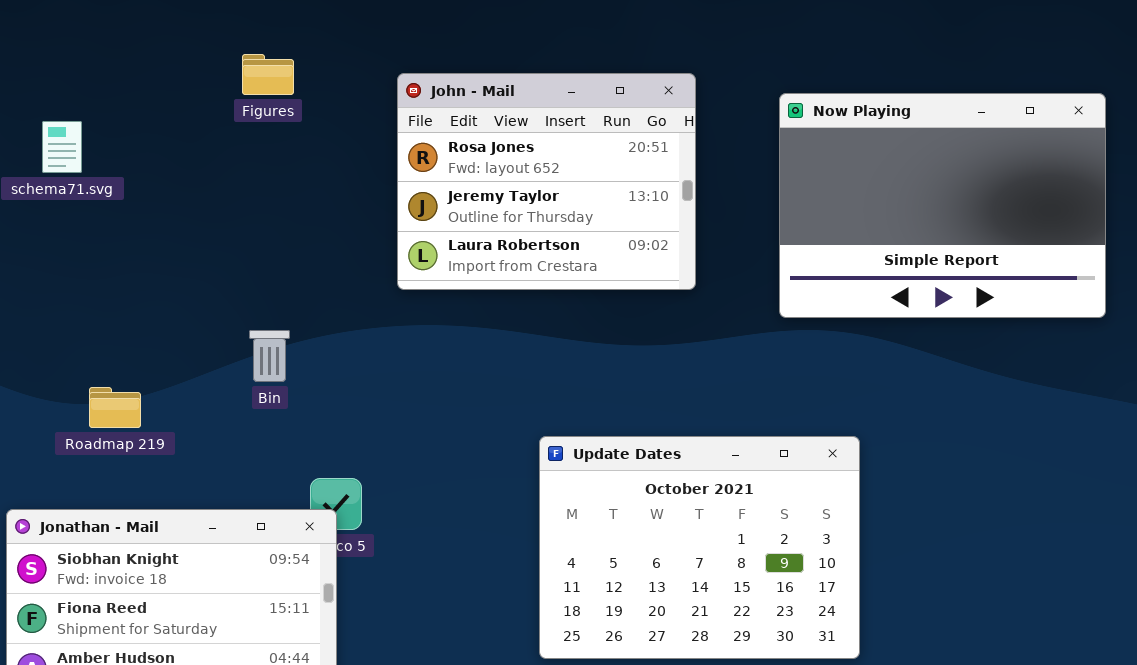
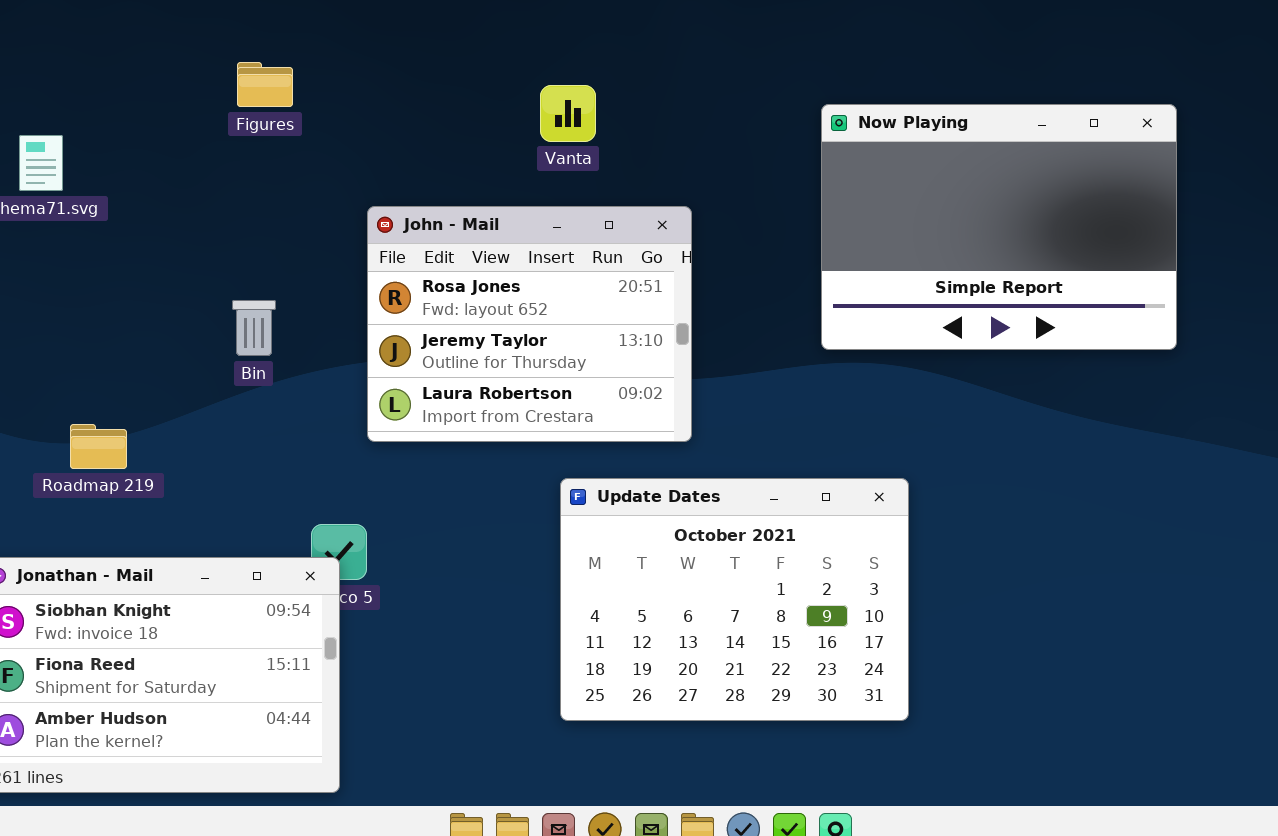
John - Mail: [397,73,696,290] -> [367,206,692,442], moved
Bin: [249,330,290,382] -> [232,300,276,356], moved

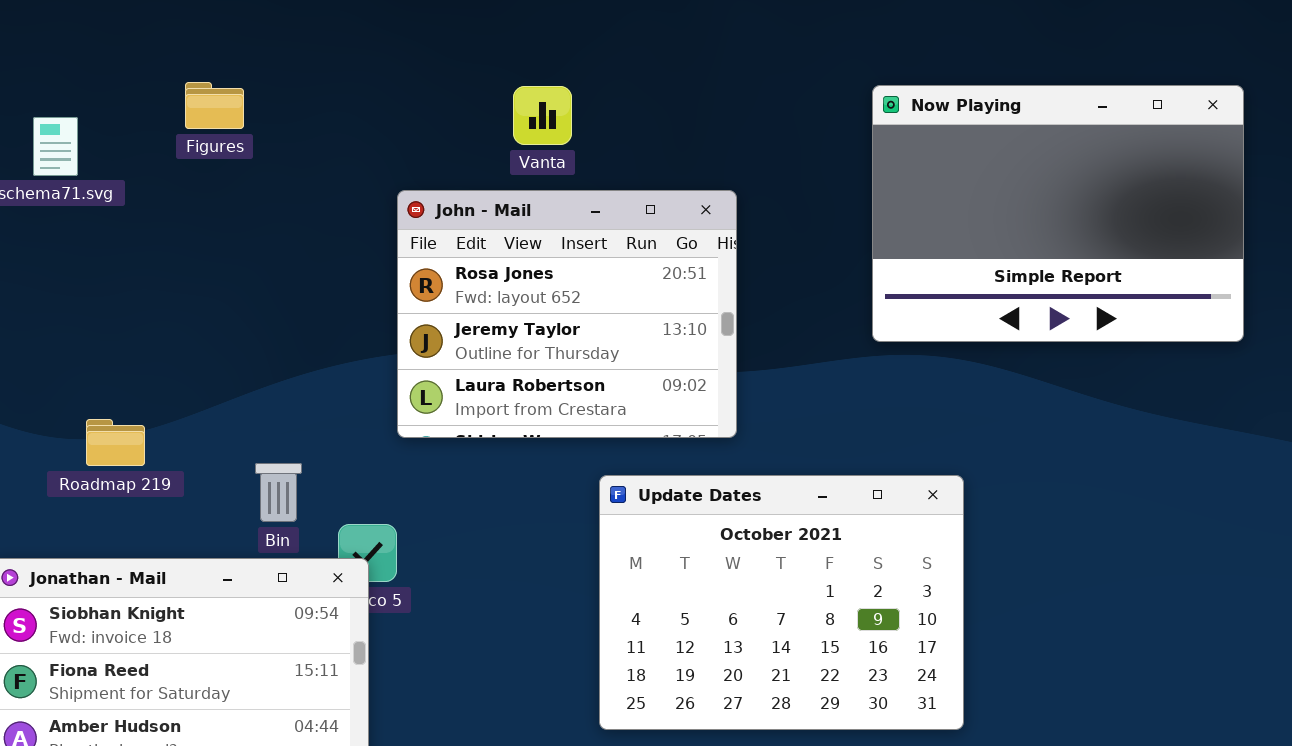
Figures: [237,62,293,107] -> [185,82,244,129], moved
Vanta: [540,85,596,142] -> [513,86,572,145], moved
Bin: [232,300,276,356] -> [255,463,302,522], moved

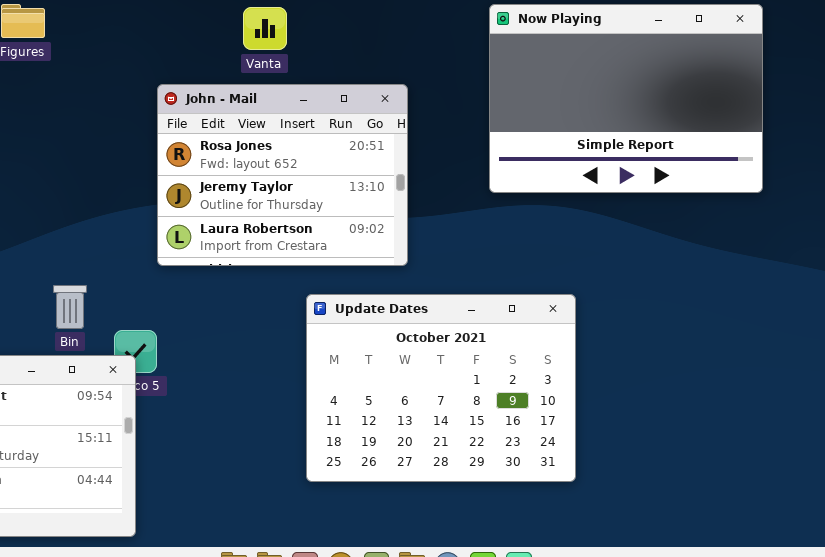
Now Playing: [872,85,1244,342] -> [489,4,763,193], moved

